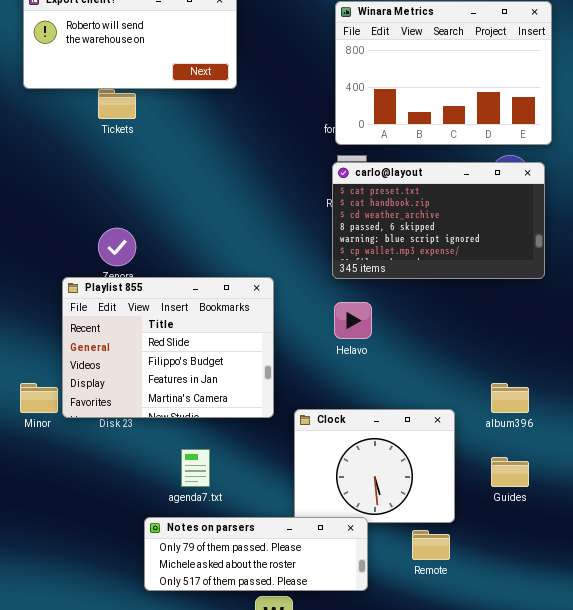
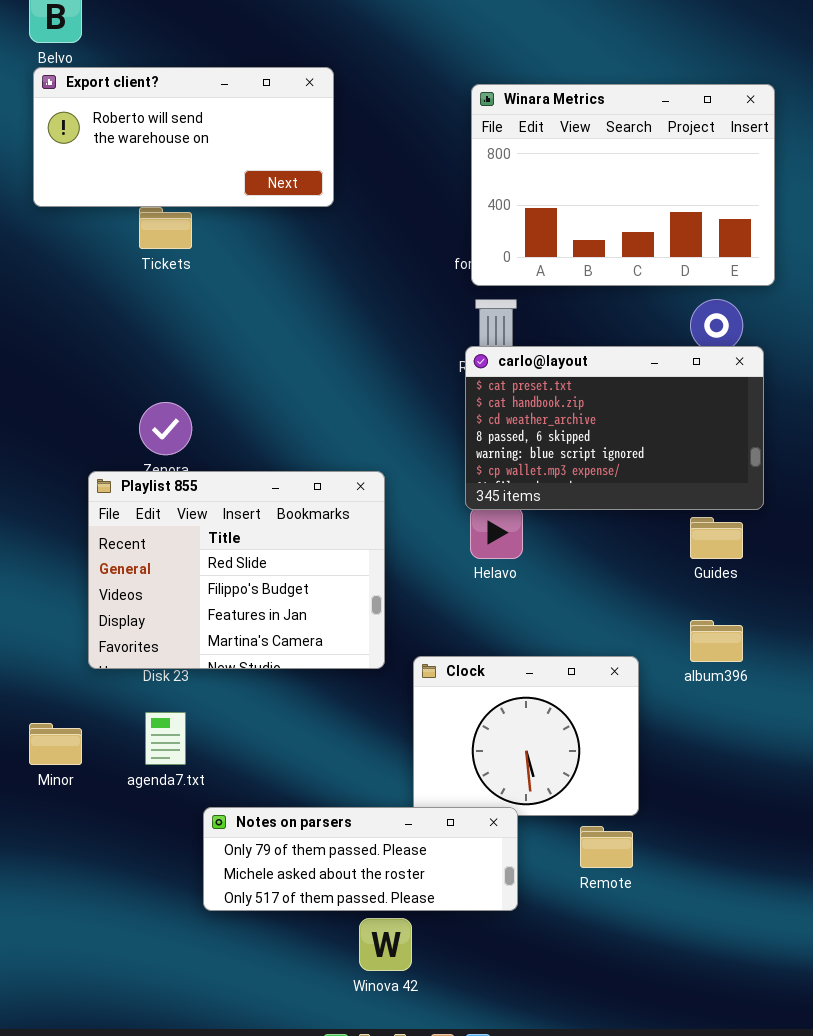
carlo@layout: [332,162,545,279] -> [465,346,764,510], moved
Minor: [20,383,58,413] -> [29,723,82,765], moved
agenda7.txt: [181,449,210,487] -> [145,712,186,765], moved
Guides: [491,457,529,487] -> [690,517,743,559], moved

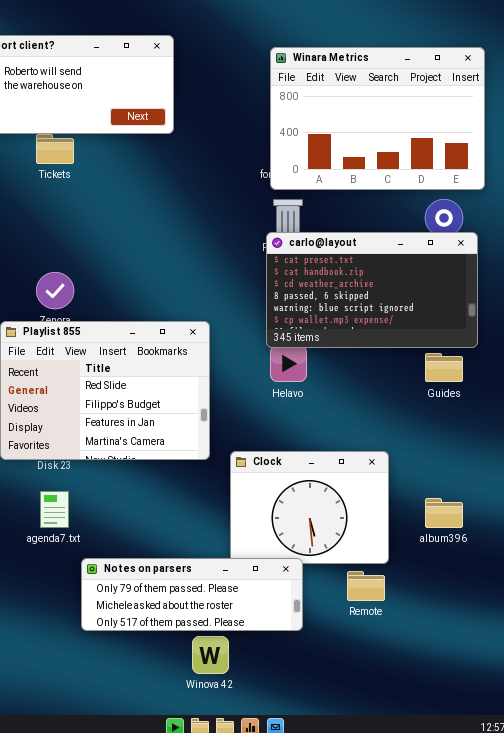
album396: [690,620,743,662] -> [425,498,463,528], moved

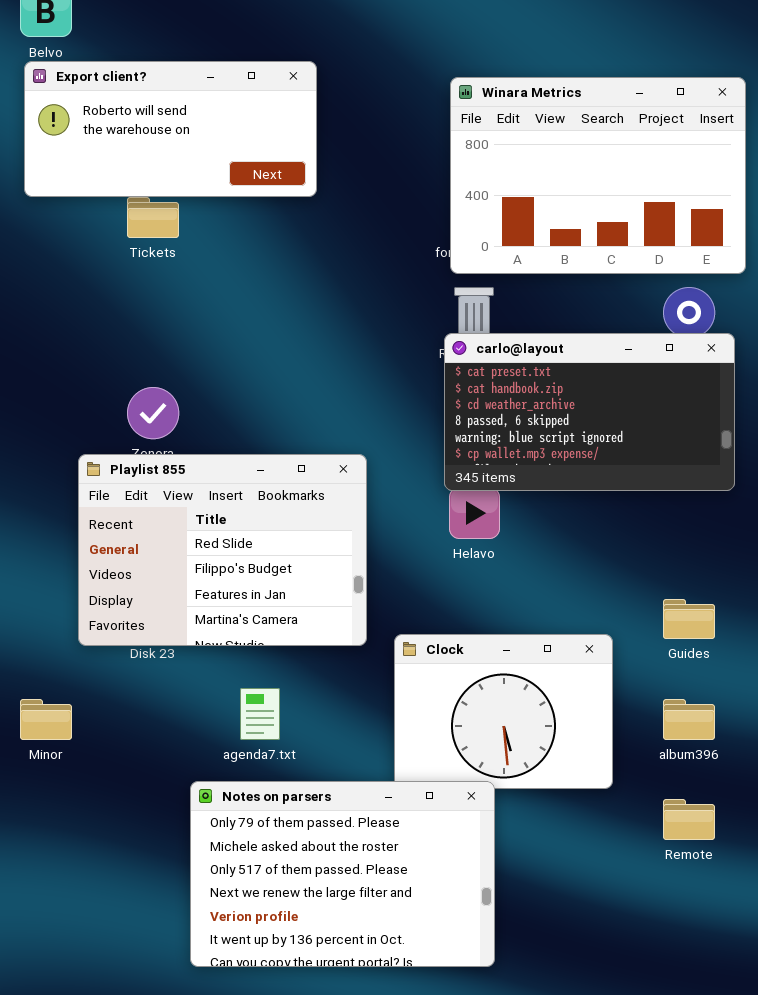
Guides: [425,353,463,382] -> [663,599,715,639], moved
agenda7.txt: [40,491,69,528] -> [240,688,280,740], moved
Notes on parsers: [81,558,303,631] -> [190,781,495,967], resized
Remote: [347,571,385,601] -> [663,799,715,840], moved

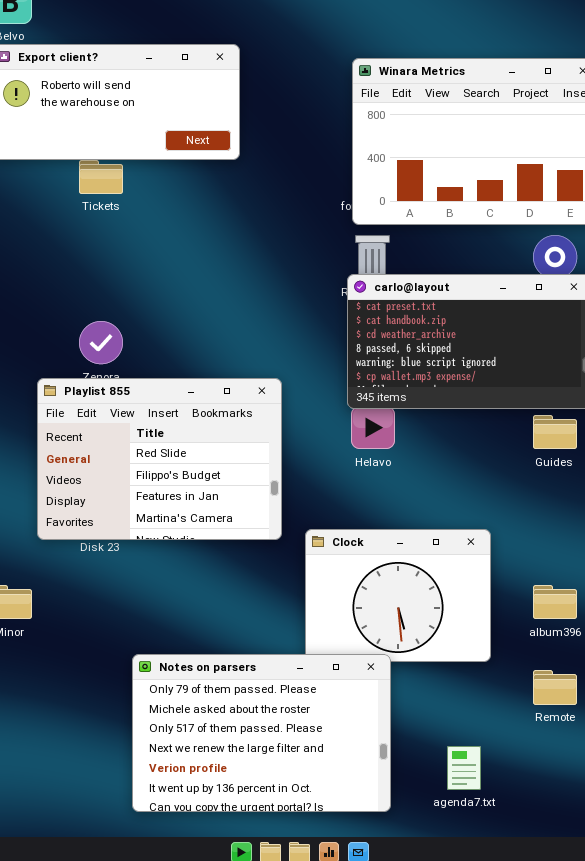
Guides: [663,599,715,639] -> [533,415,577,449], moved
agenda7.txt: [240,688,280,740] -> [447,746,481,790], moved

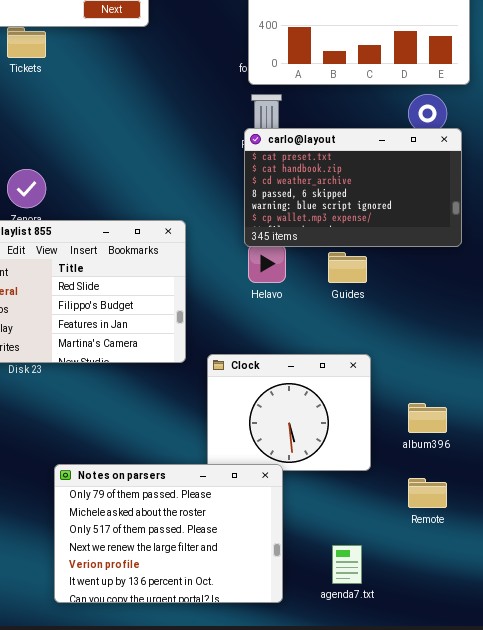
Guides: [533,415,577,449] -> [328,252,367,283], moved

